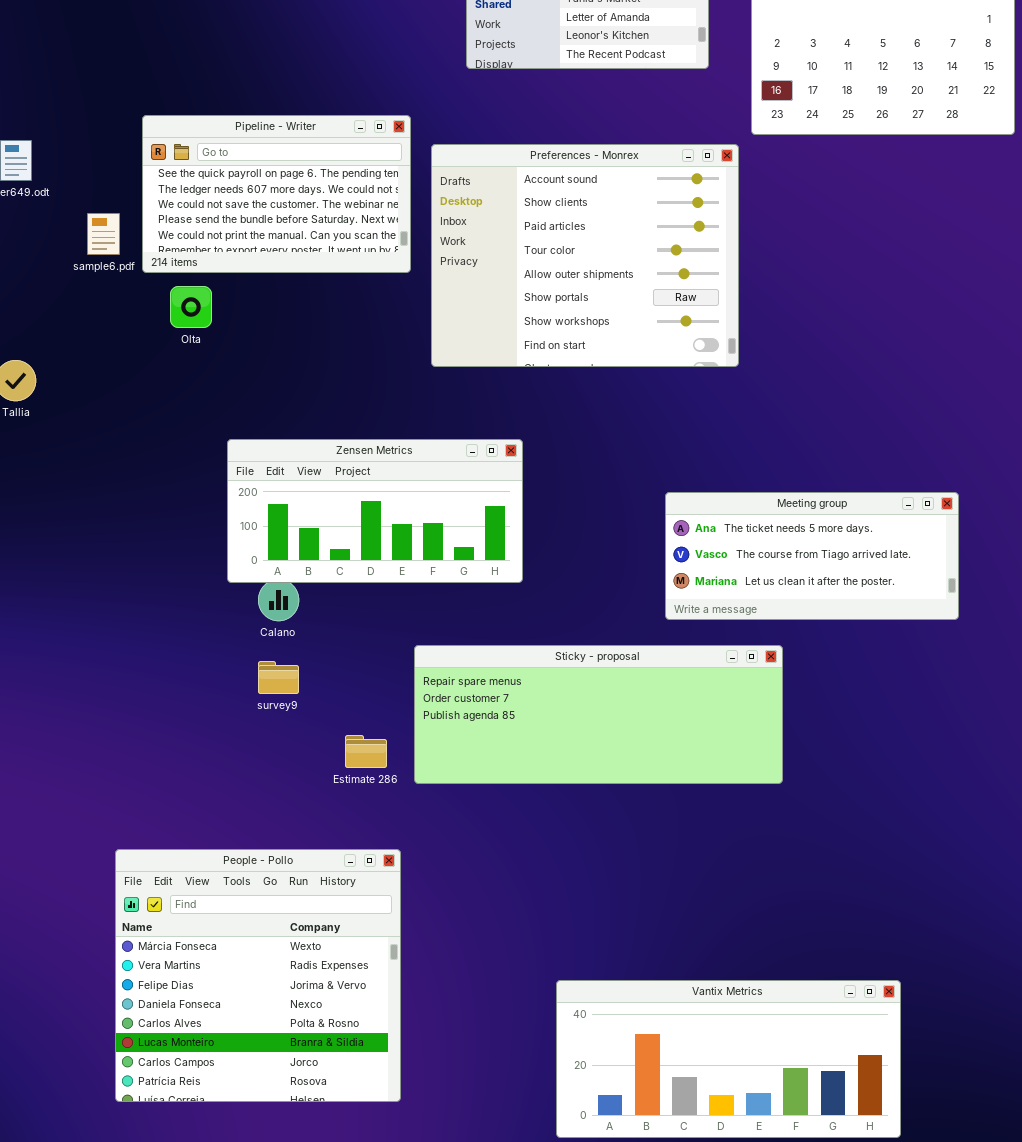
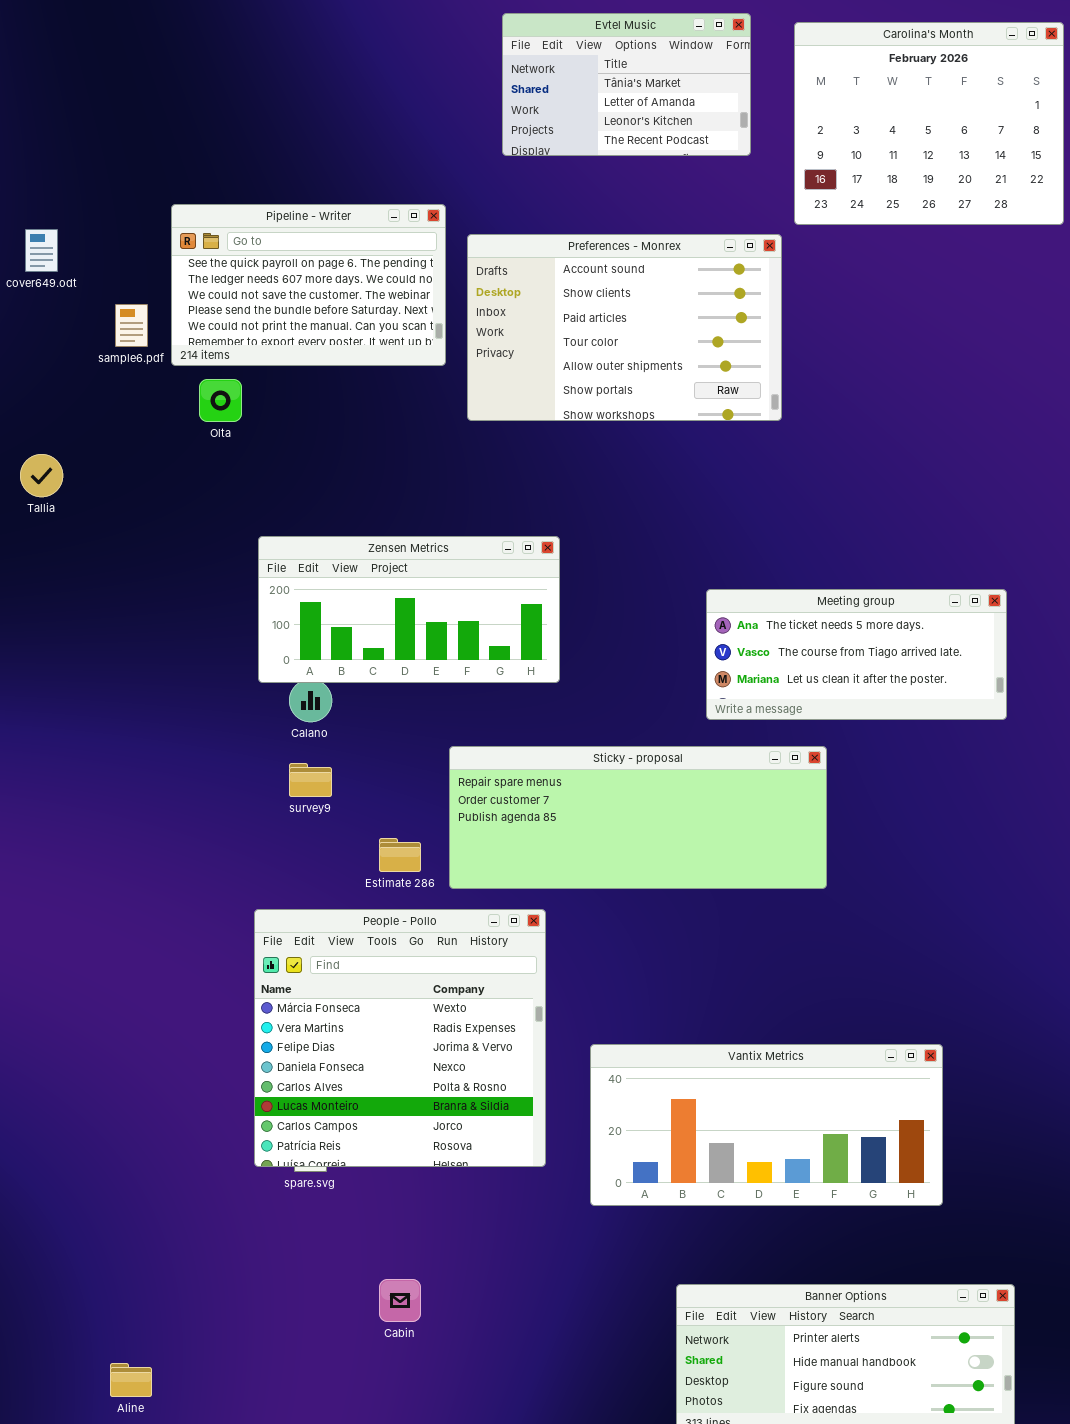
Preferences - Monrex: [431,144,739,367] -> [467,234,782,421], resized
People - Pollo: [115,849,401,1102] -> [254,909,546,1167], moved
Vantix Metrics: [556,980,901,1138] -> [590,1044,943,1206], moved

